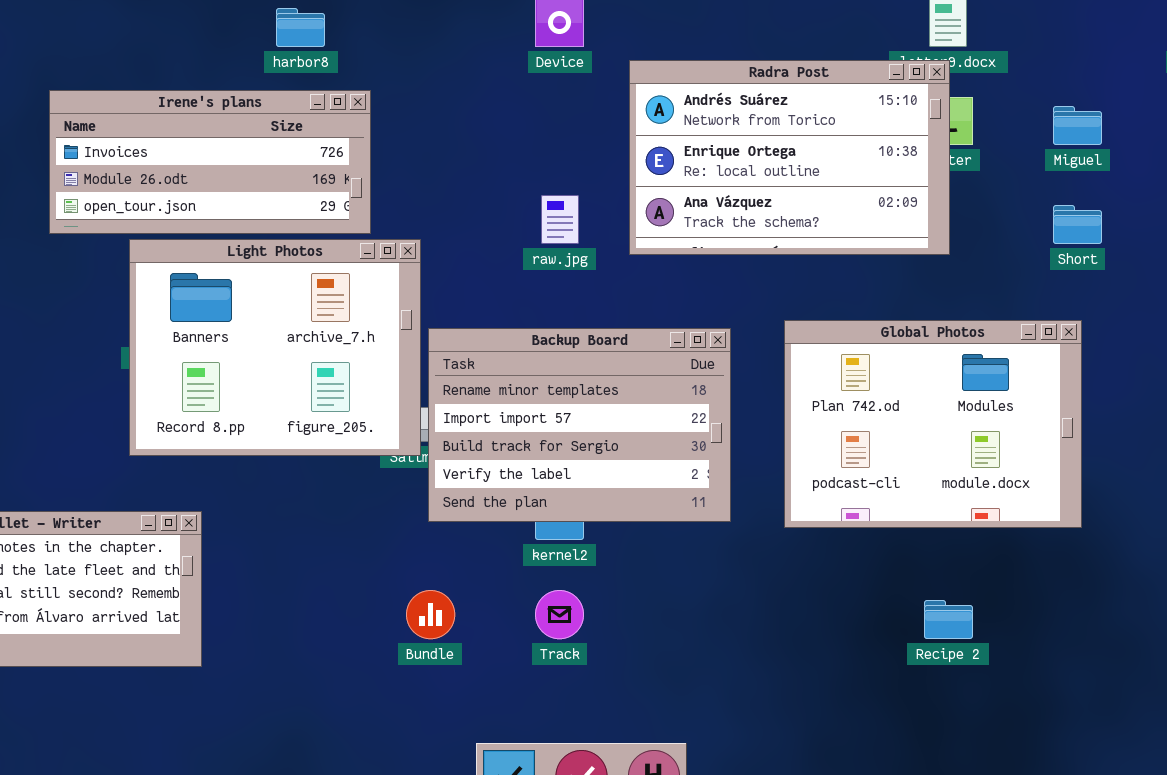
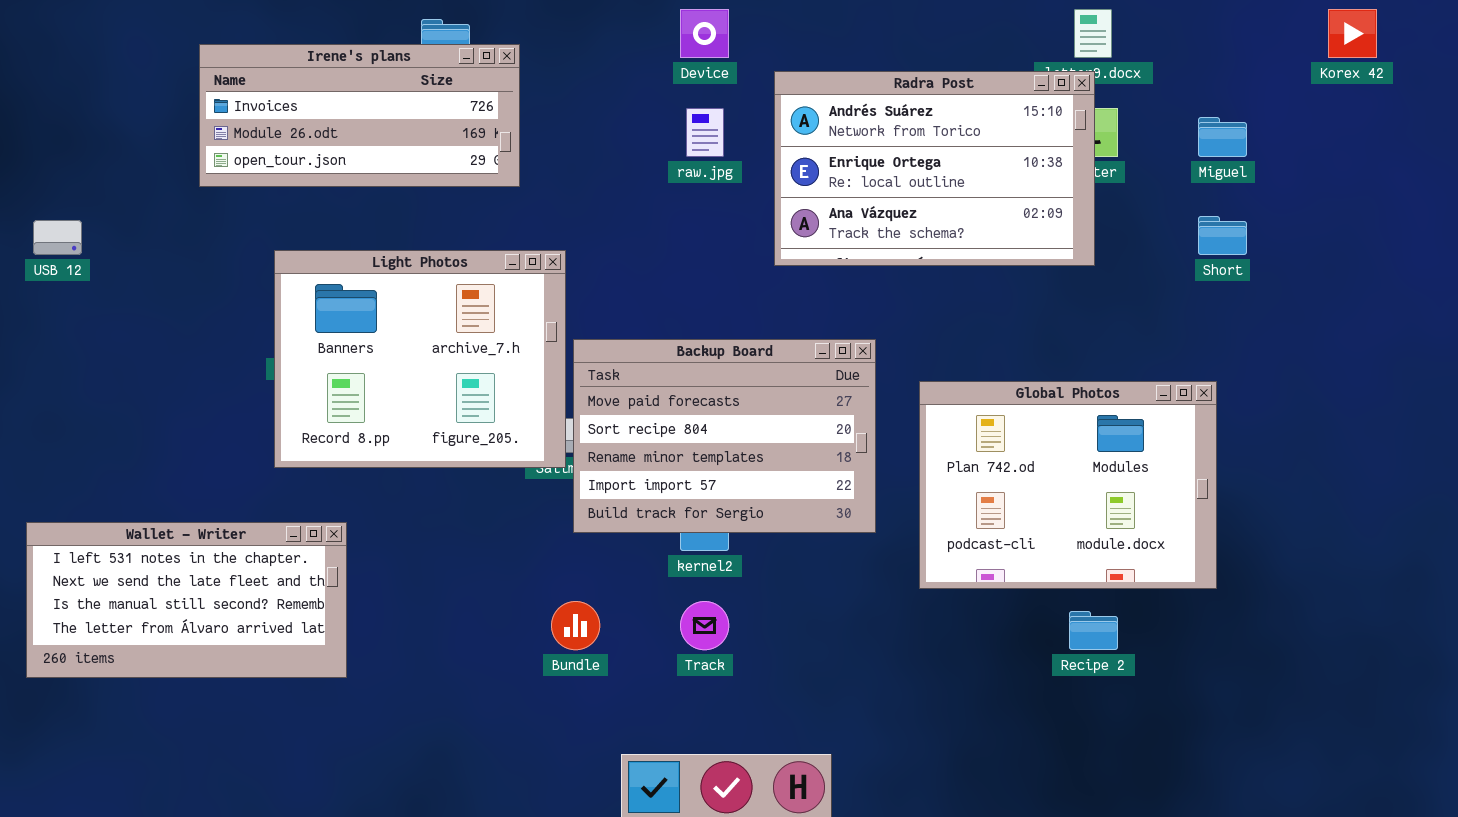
Irene's plans: [49,90,371,234] -> [199,44,520,187], moved
raw.jpg: [541,195,579,244] -> [686,108,724,157], moved
Global Photos: [784,320,1082,528] -> [919,381,1217,589], moved
Backup Board: [428,328,731,522] -> [573,339,876,533], scrolled up 2 rows

